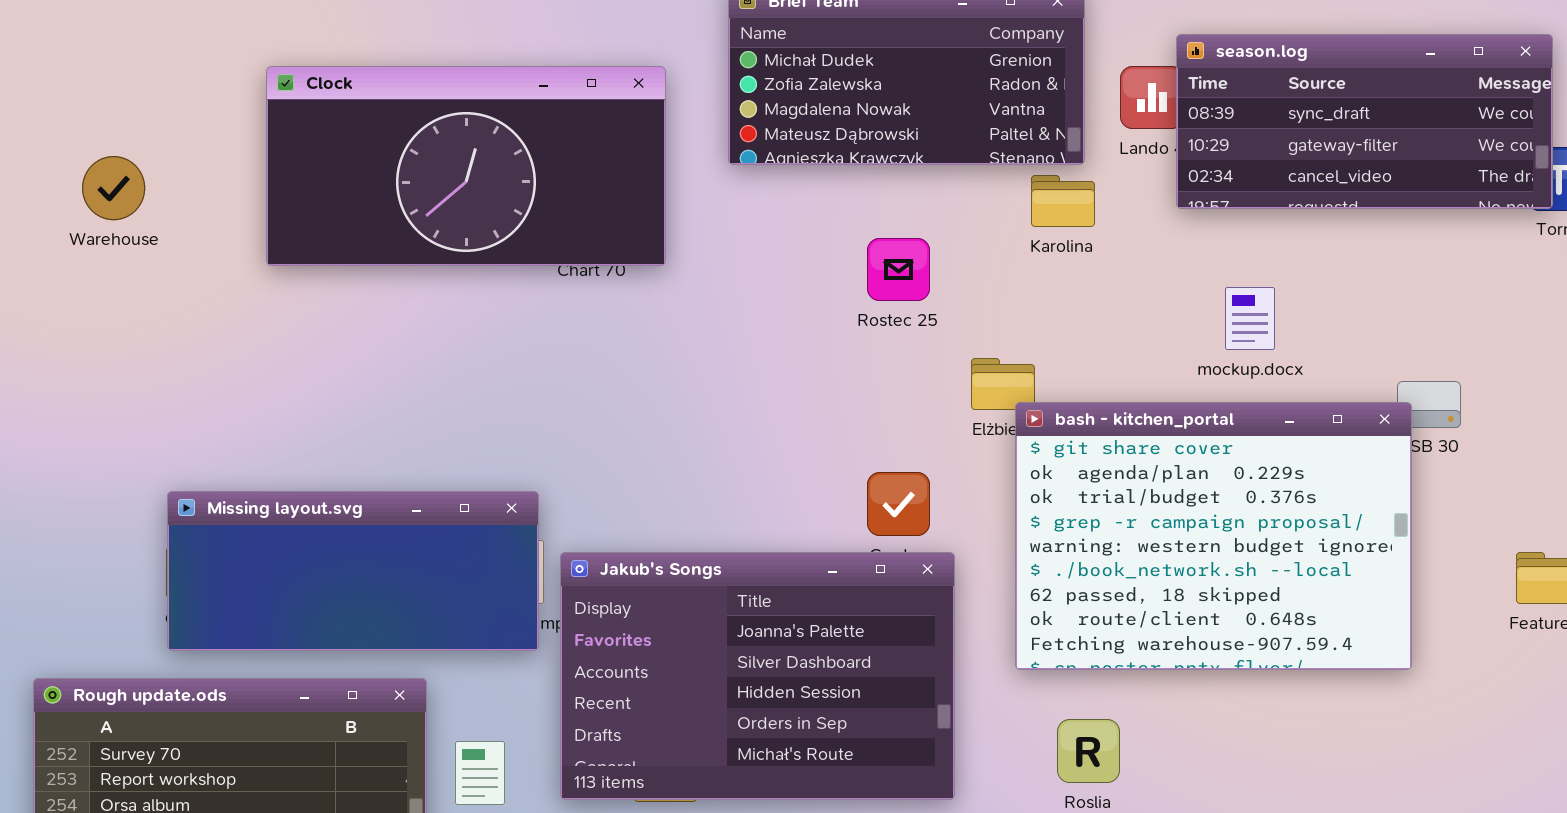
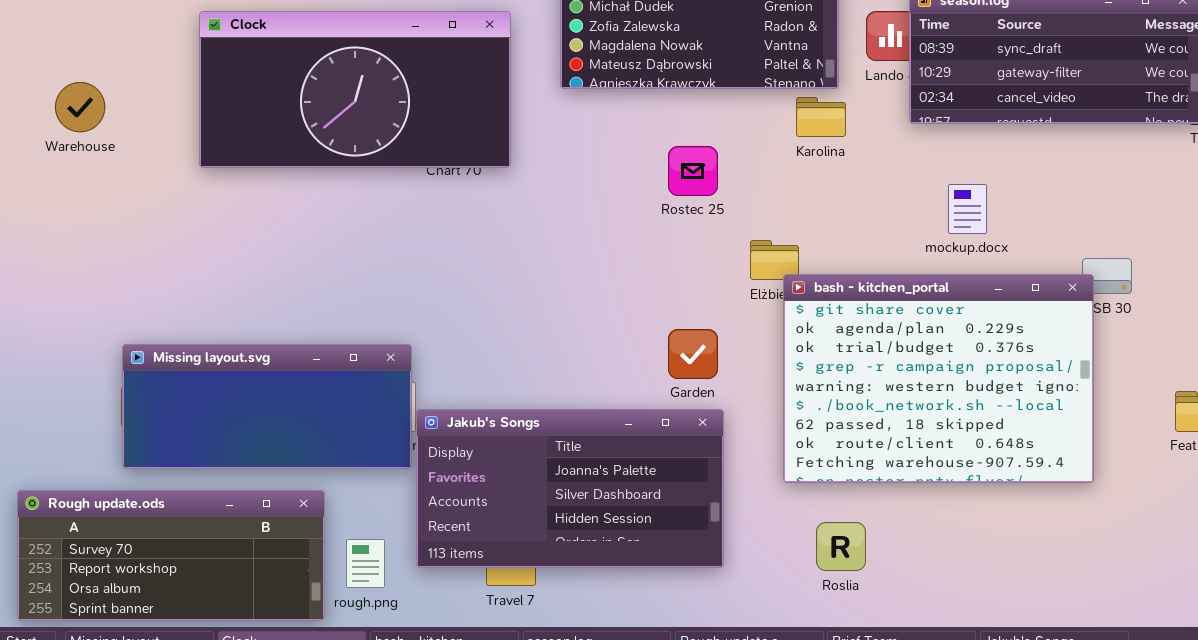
Jakub's Songs: [560,552,955,800] -> [416,409,724,568], moved, resized

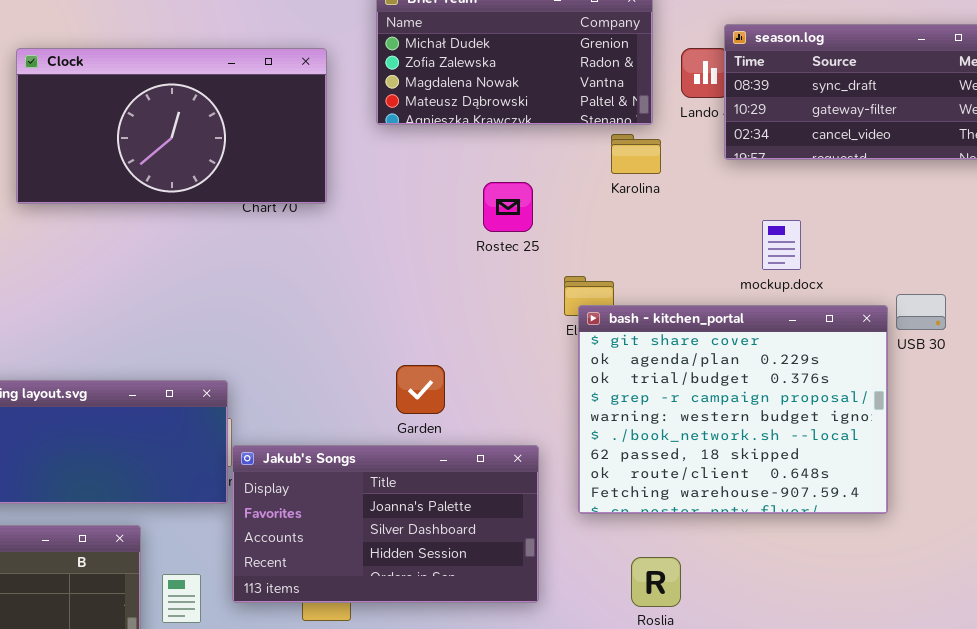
bash - kitchen_portal: [783,274,1094,483] -> [578,305,888,514], moved
Garden: [668,329,718,379] -> [396,365,445,414], moved

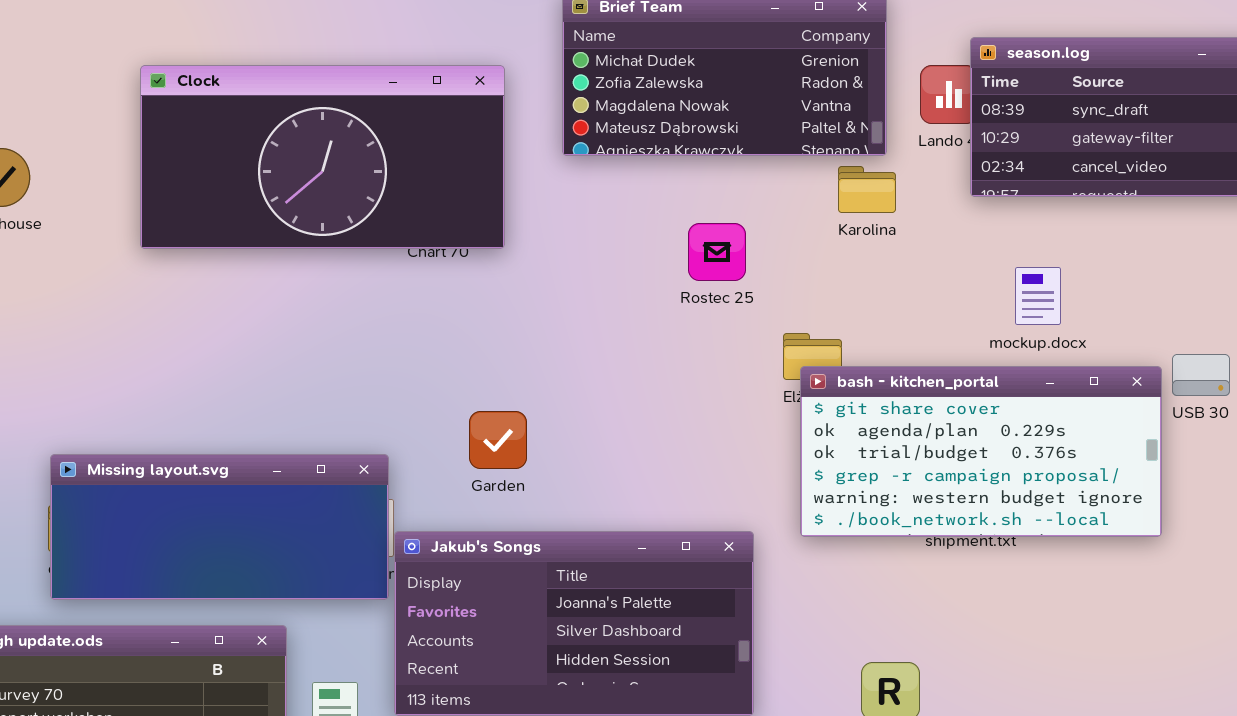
bash - kitchen_portal: [578,305,888,514] -> [800,366,1162,537], resized
Garden: [396,365,445,414] -> [469,411,527,469], moved

